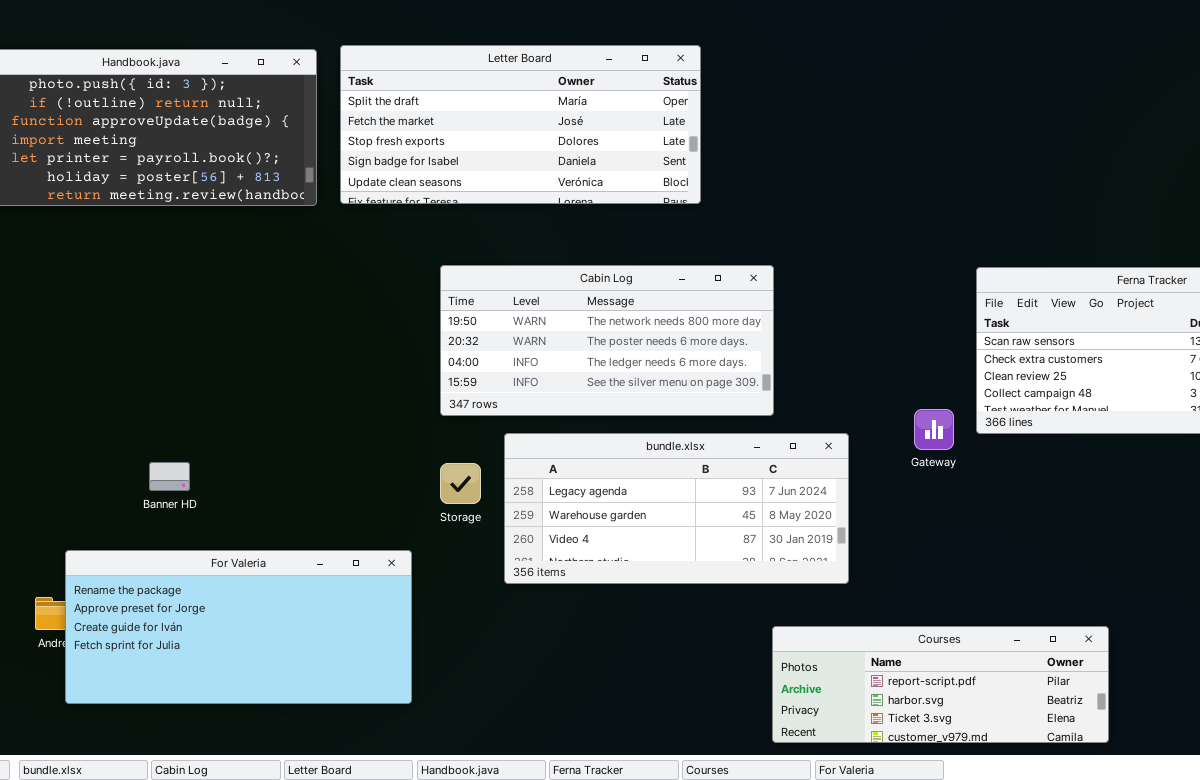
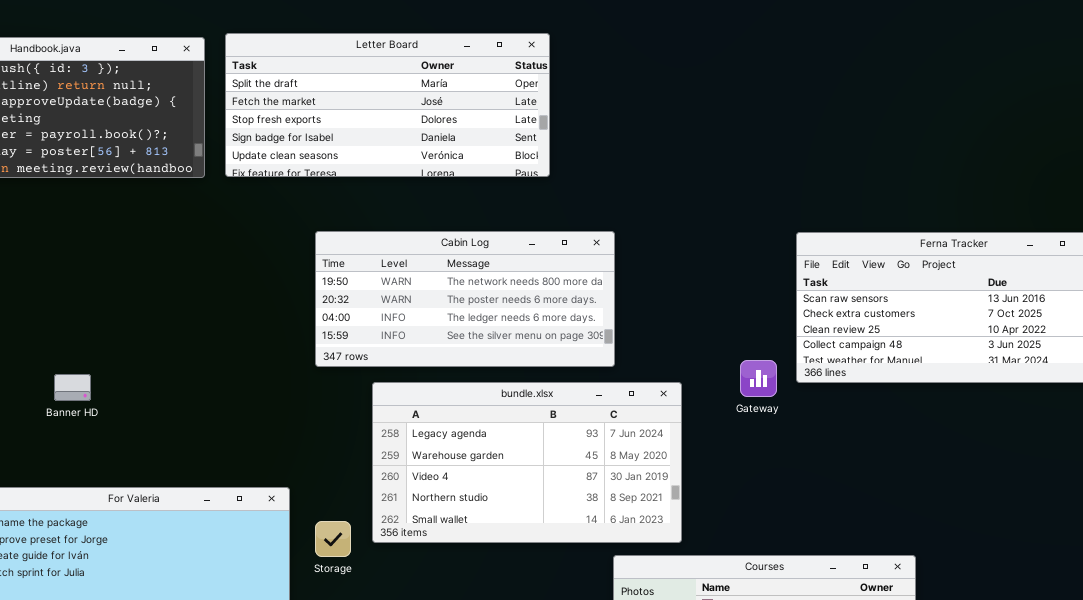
bundle.xlsx: [504,433,849,584] -> [372,382,682,543], resized
Banner HD: [149,462,190,491] -> [54,374,91,401], moved
Storage: [440,463,481,504] -> [315,521,351,557], moved

